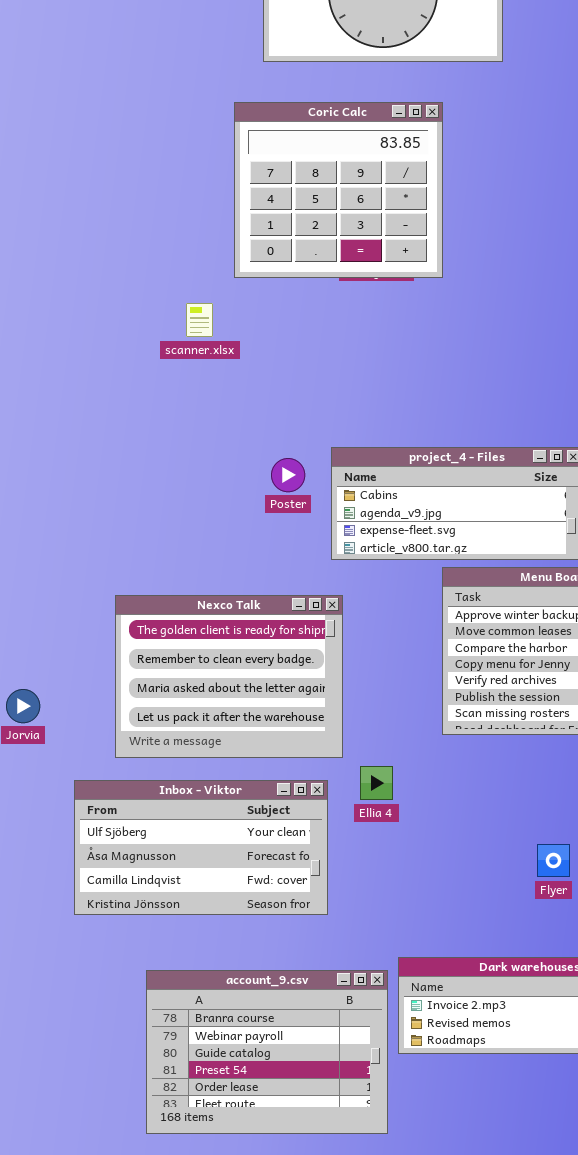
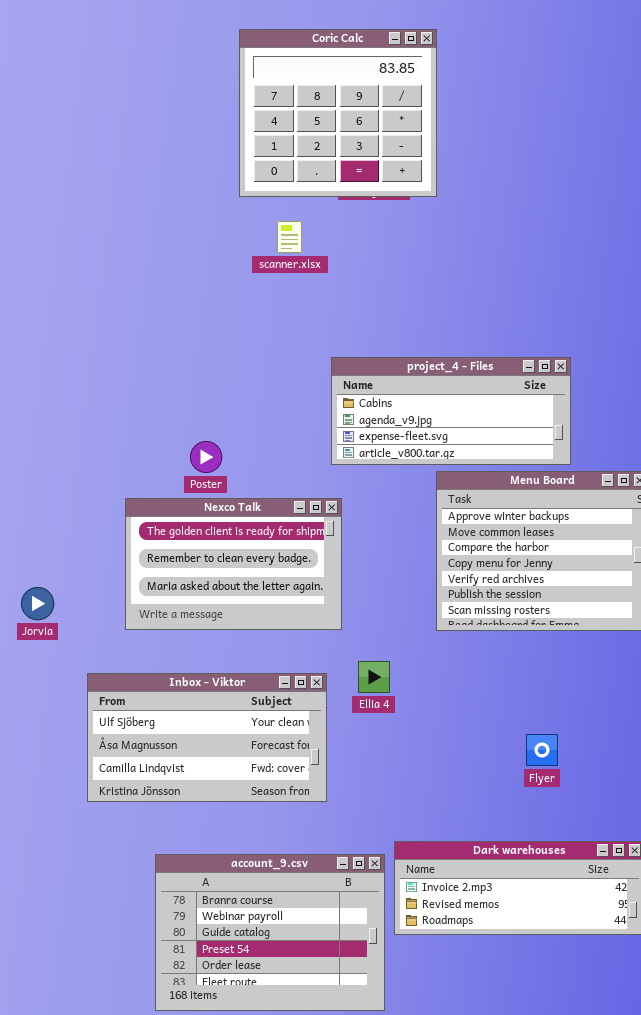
scanner.xlsx: [186,303,213,337] -> [277,221,302,253], moved
Poster: [271,458,305,492] -> [190,441,222,473], moved
Nexco Talk: [115,595,343,758] -> [125,498,342,630], resized

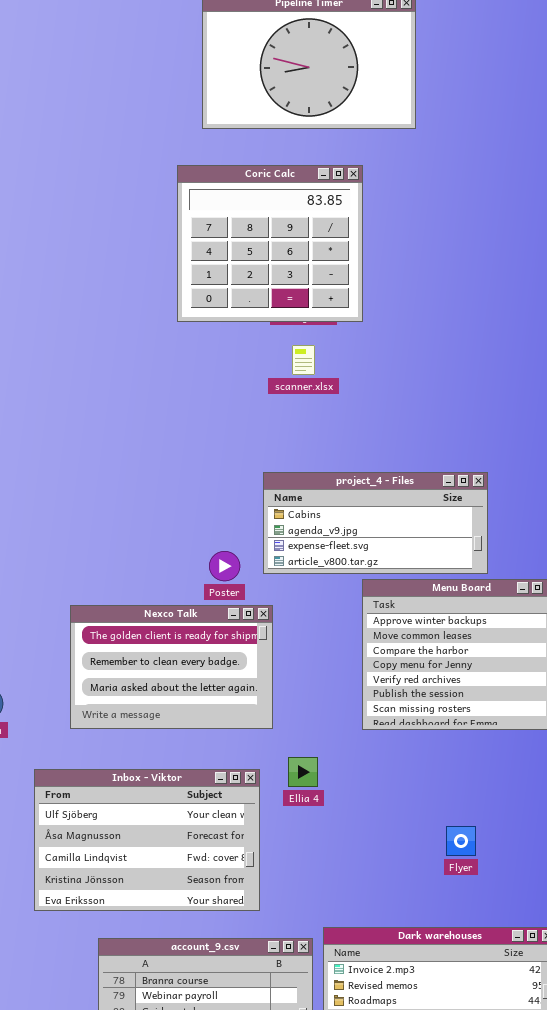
scanner.xlsx: [277,221,302,253] -> [292,345,315,375], moved
Poster: [190,441,222,473] -> [209,551,240,581], moved
Inbox - Viktor: [87,673,327,802] -> [34,769,260,911], resized

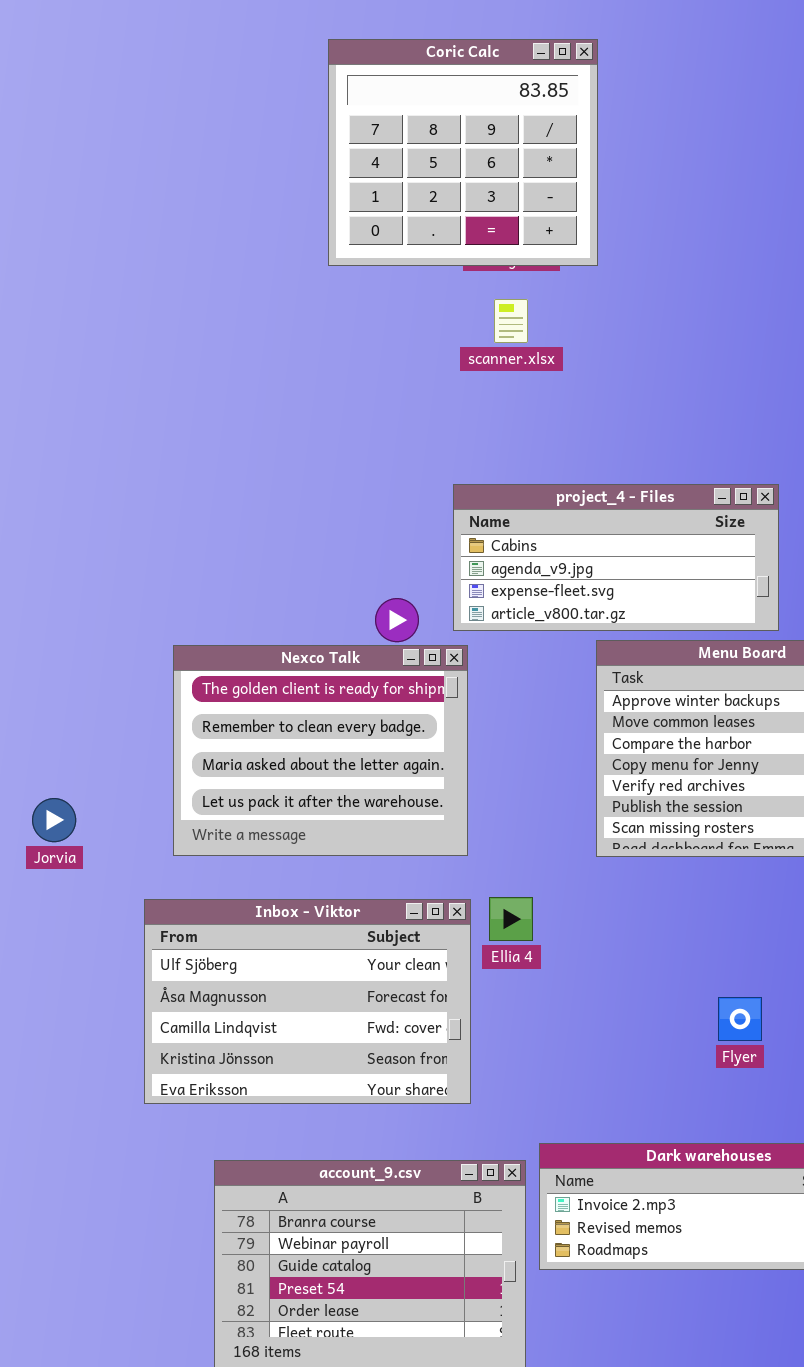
Nexco Talk: [70,605,273,729] -> [173,645,468,856], resized
Inbox - Viktor: [34,769,260,911] -> [144,899,471,1104], moved

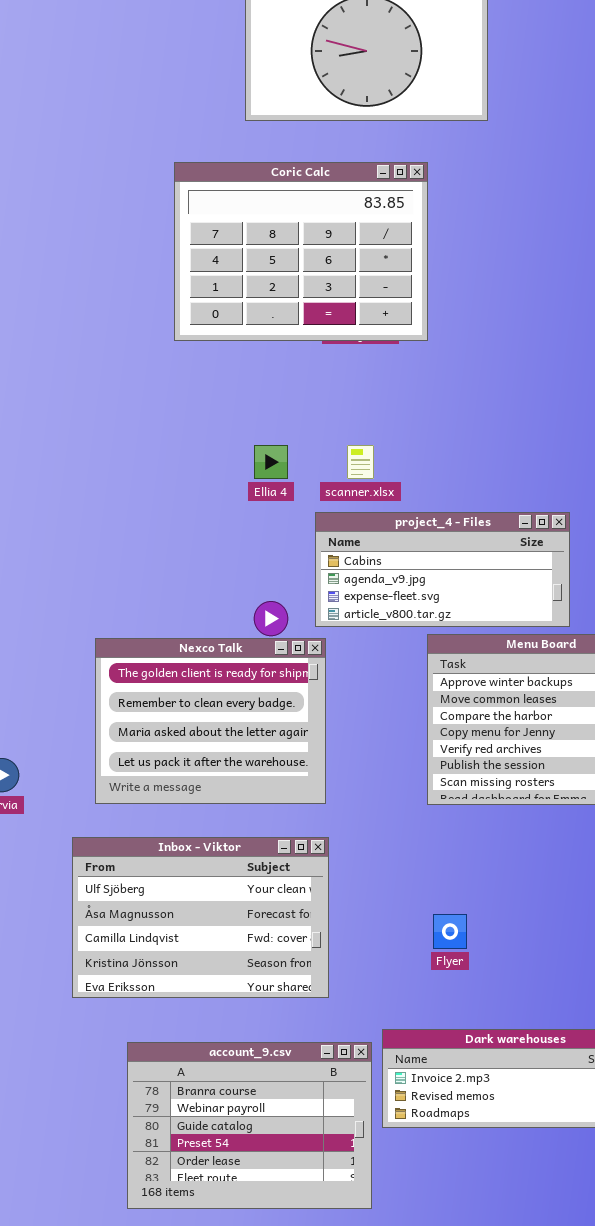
Coric Calc: [328,39,598,266] -> [174,162,428,341], resized
scanner.xlsx: [494,299,528,343] -> [347,445,374,479], moved
Ellia 4: [489,897,533,941] -> [254,445,288,479], moved
Flyer: [718,997,762,1041] -> [433,914,467,949], moved

